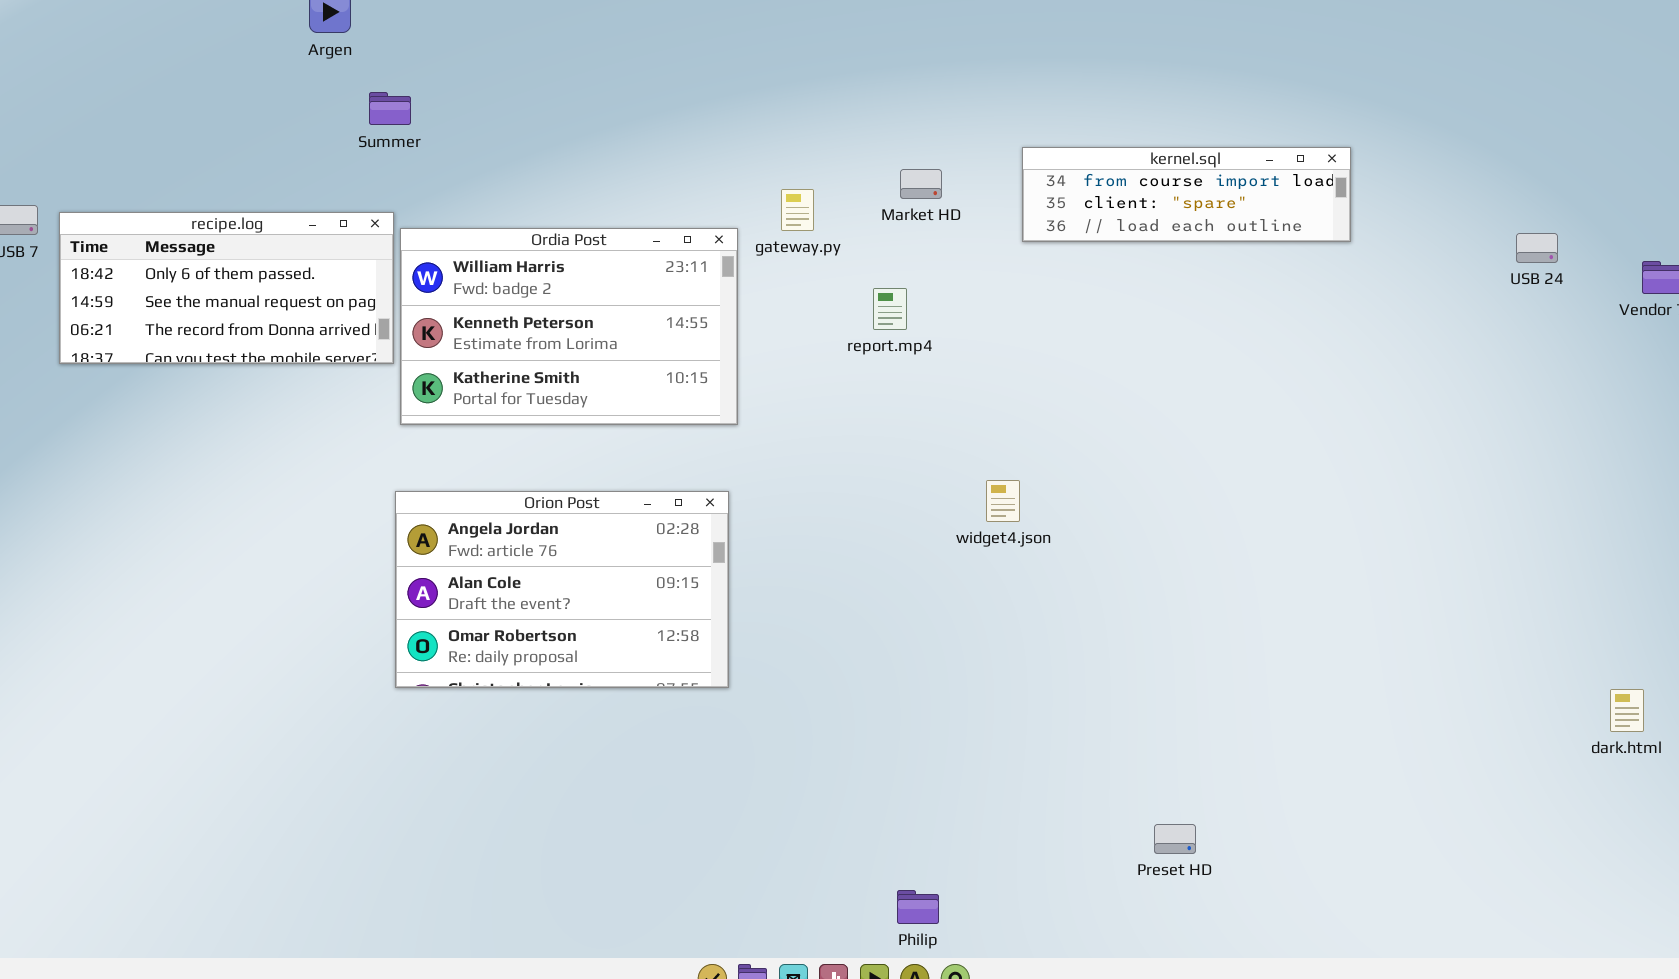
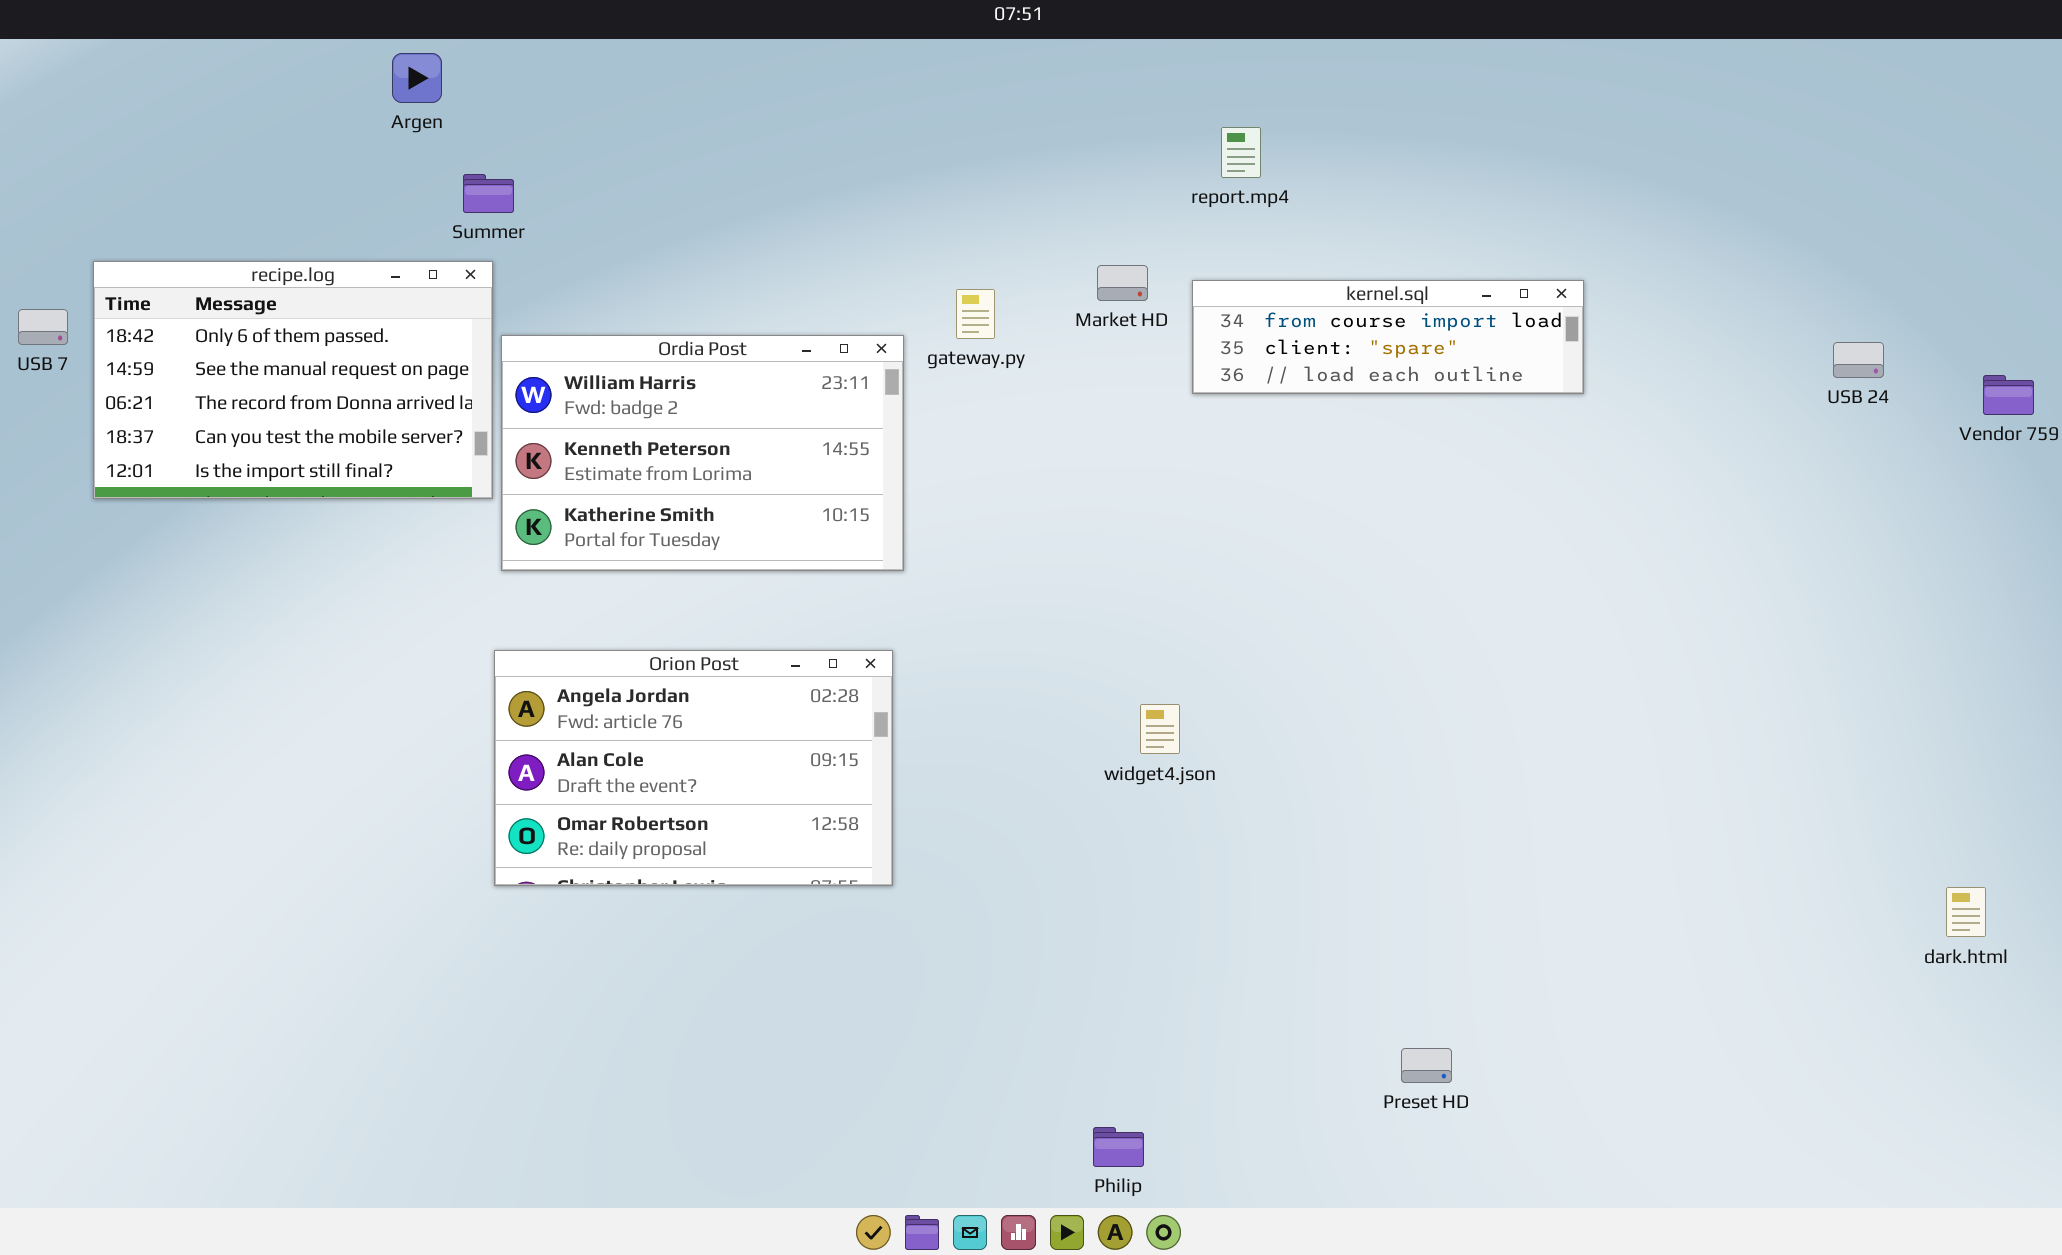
kernel.sql: [1022,147,1351,242] -> [1192,280,1584,394], moved
recipe.log: [59,212,394,364] -> [93,261,493,499], resized
report.mp4: [873,288,907,330] -> [1221,127,1261,178], moved
widget4.json: [986,480,1020,522] -> [1140,704,1180,754], moved

